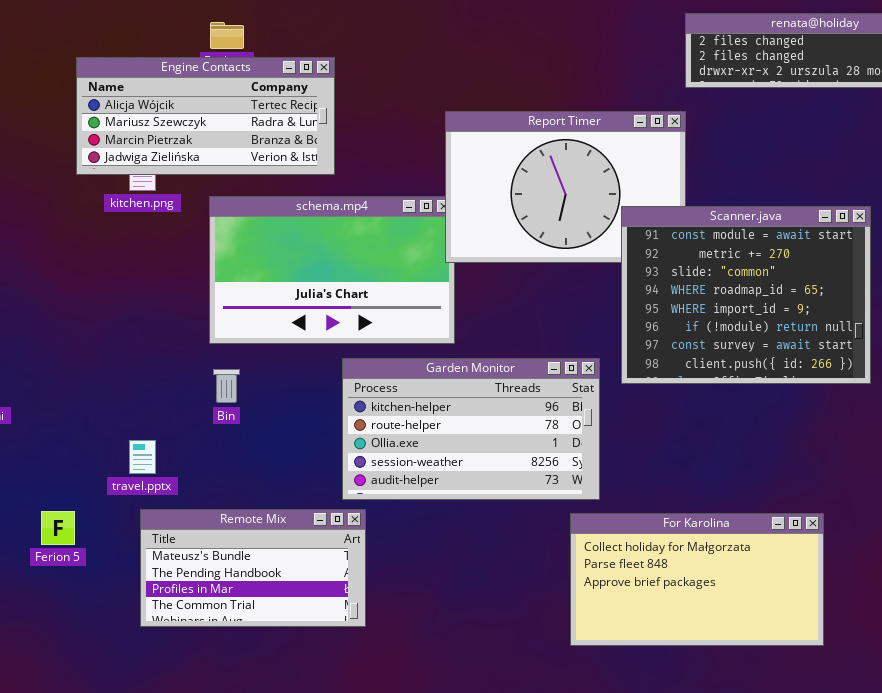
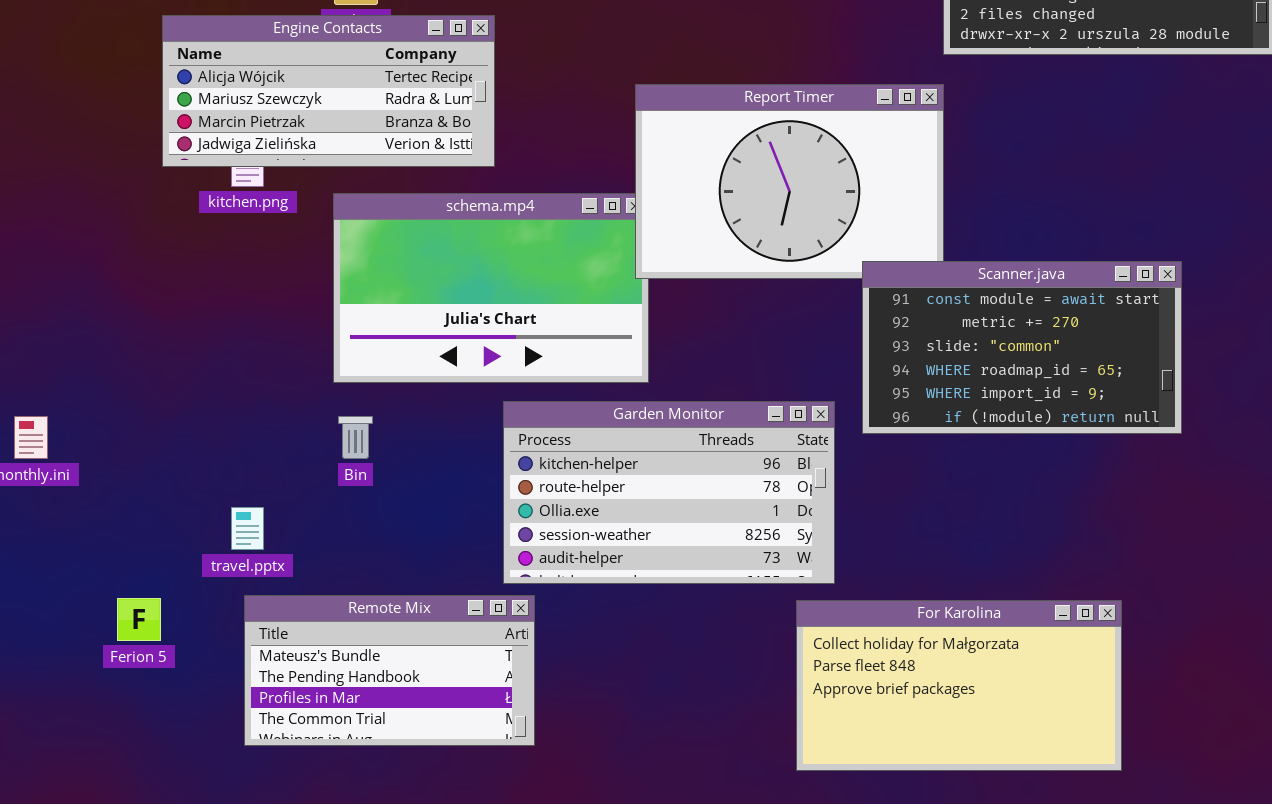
Scanner.java: [621,206,871,384] -> [862,261,1182,434], resized

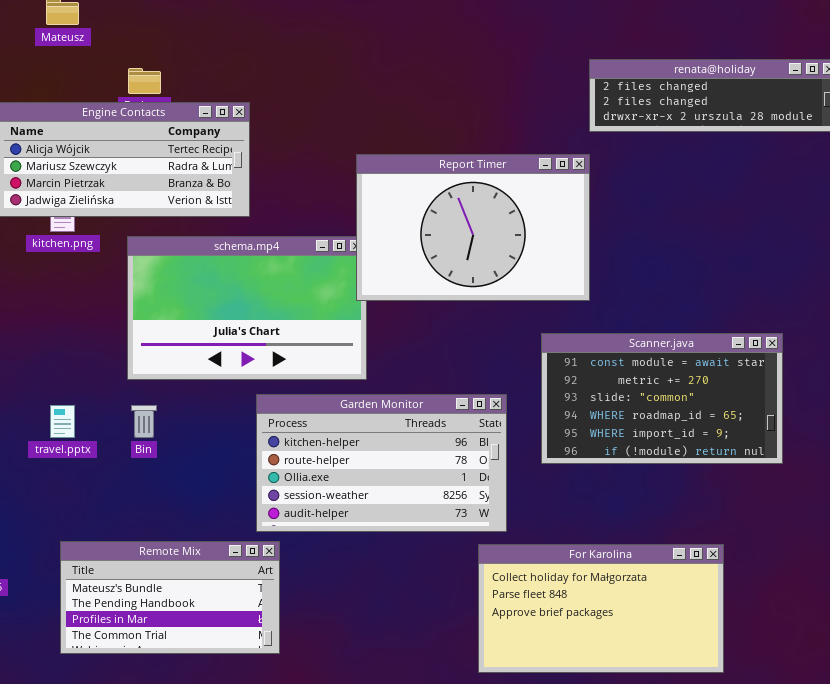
Scanner.java: [862,261,1182,434] -> [541,333,783,464], moved
travel.pptx: [231,507,264,550] -> [50,405,75,438], moved

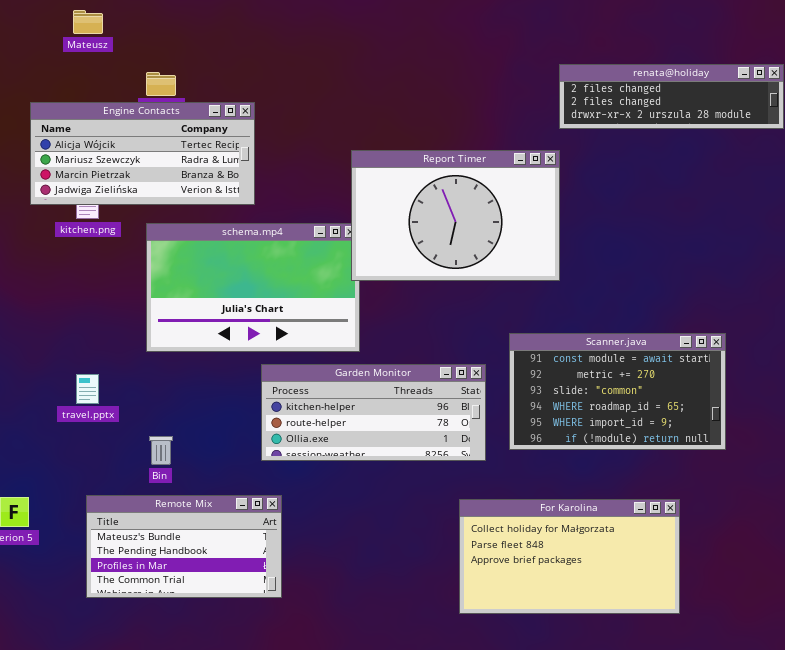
Scanner.java: [541,333,783,464] -> [509,333,726,450], moved
Garden Monitor: [256,394,507,532] -> [261,364,486,461], resized
Bin: [131,405,157,438] -> [149,436,173,465], moved

